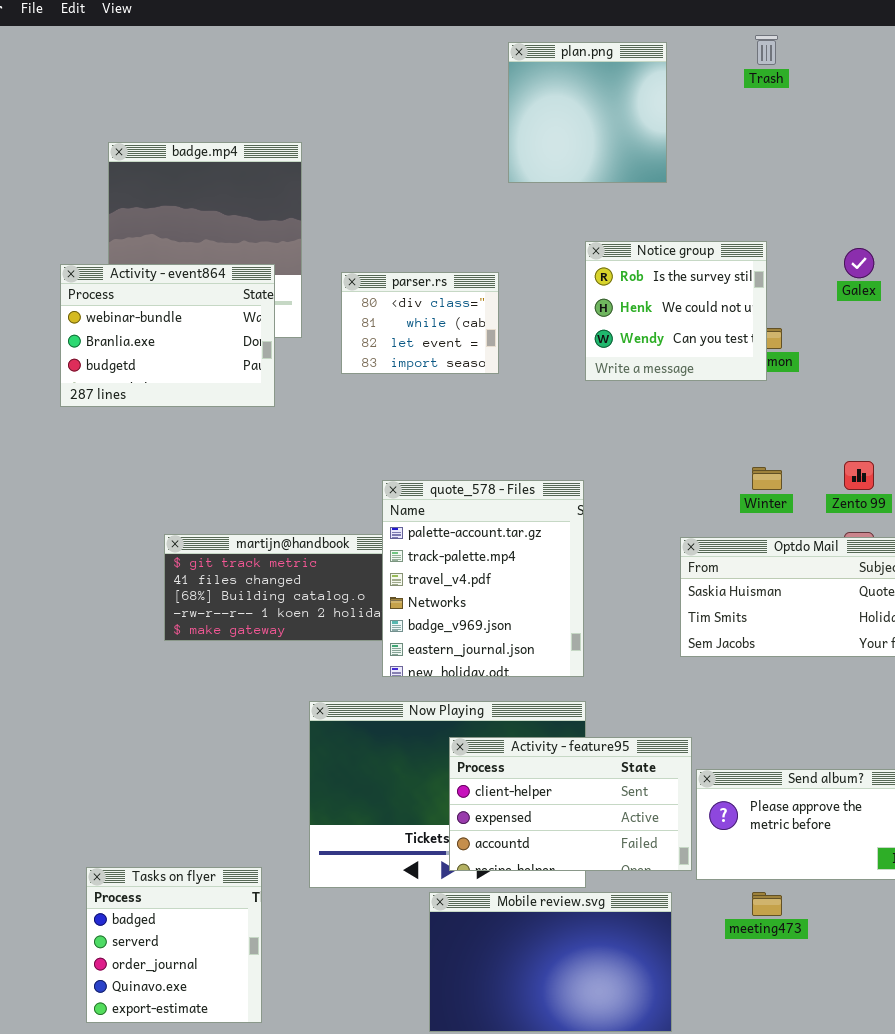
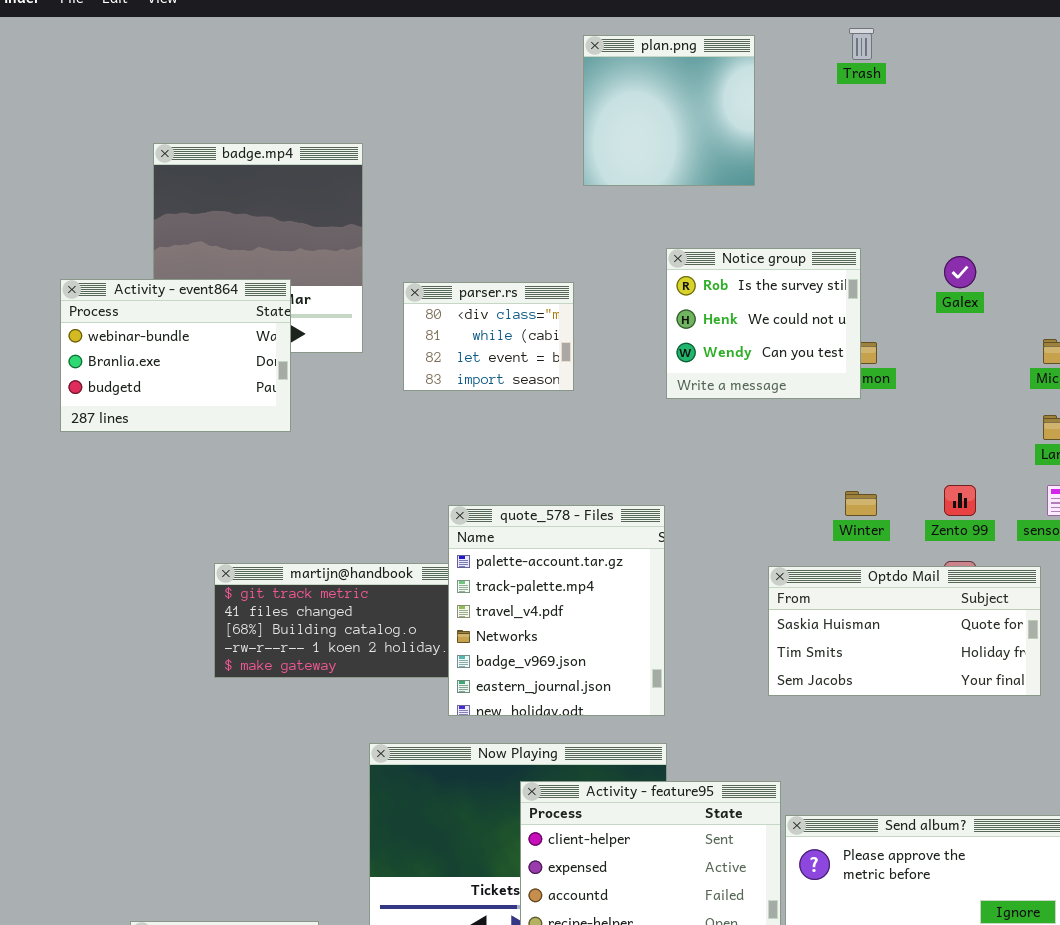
Activity - event864: [60,264,275,407] -> [60,279,291,432], moved

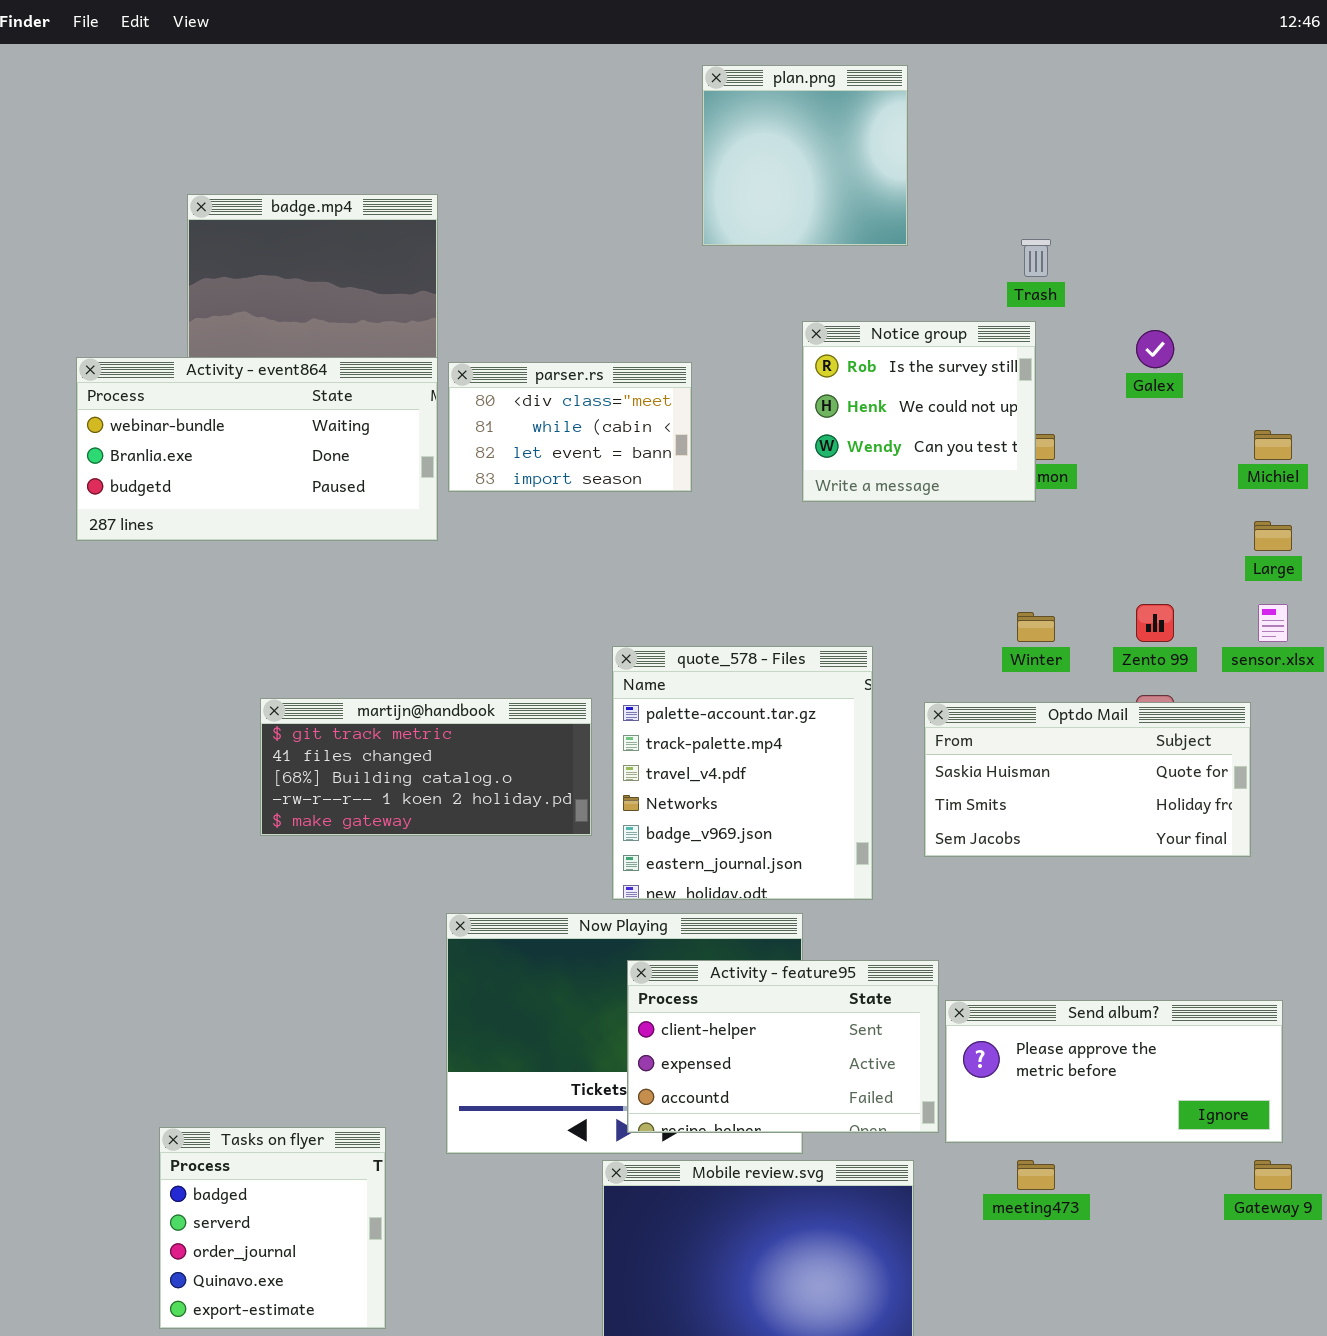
Trash: [849,28,874,60] -> [1021,239,1051,277], moved
Activity - event864: [60,279,291,432] -> [76,357,438,541], resized
parser.rs: [403,282,574,391] -> [448,362,692,492], resized
quote_578 - Files: [448,505,665,716] -> [612,646,873,900], moved

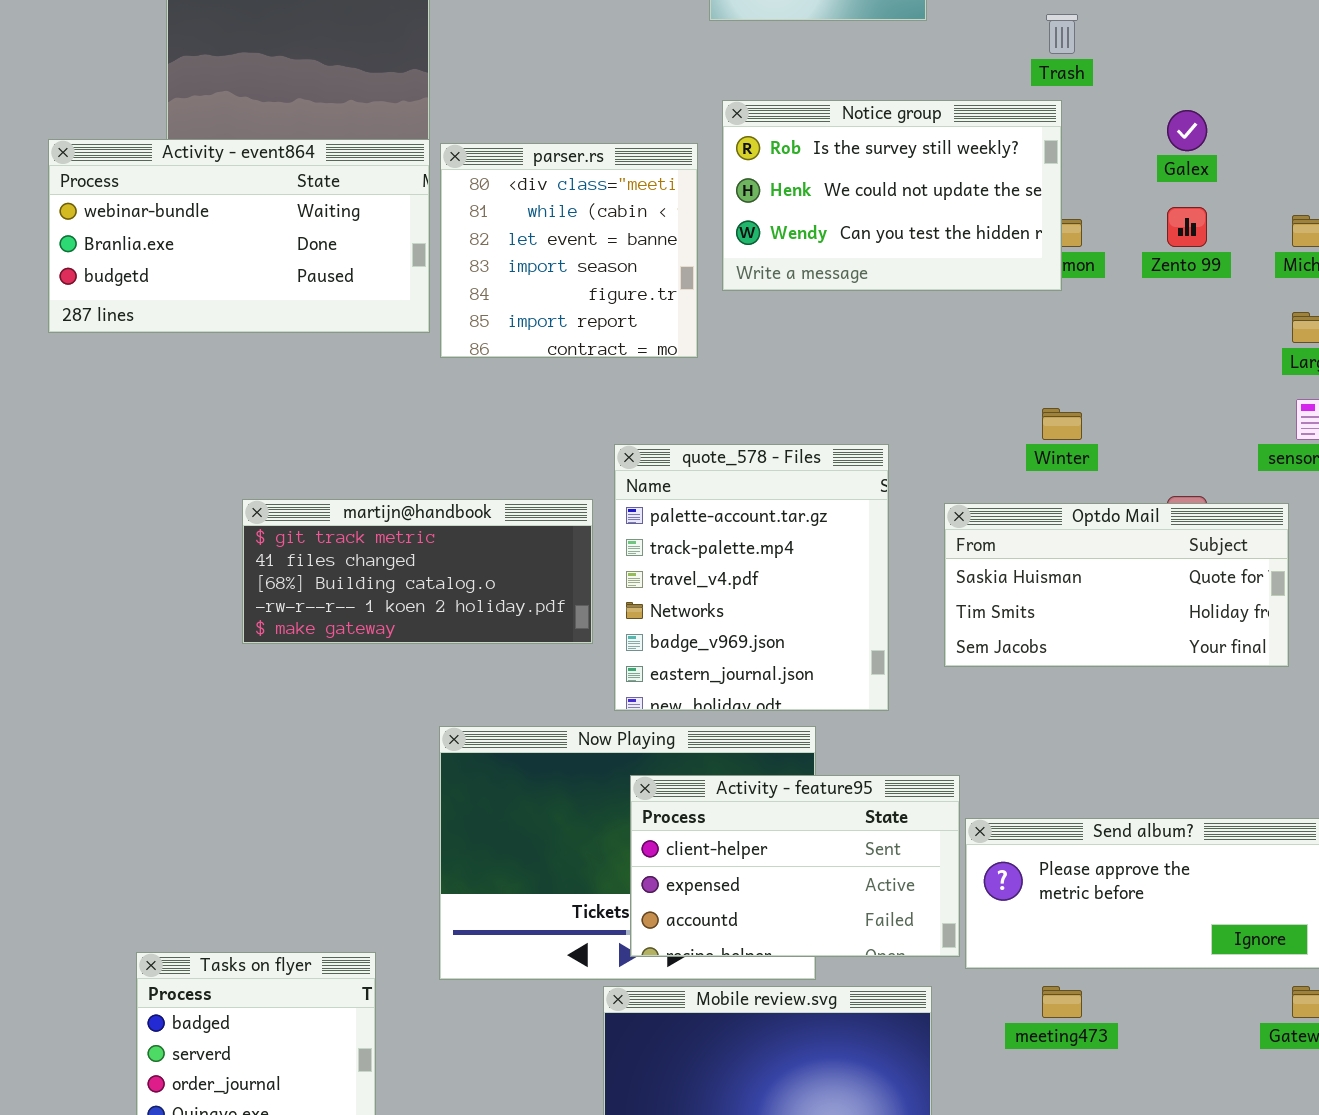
Notice group: [802,321,1036,502] -> [722,100,1062,291], resized
parser.rs: [448,362,692,492] -> [440,143,698,358], resized
Zento 99: [1136,604,1174,642] -> [1167,207,1207,247], moved

